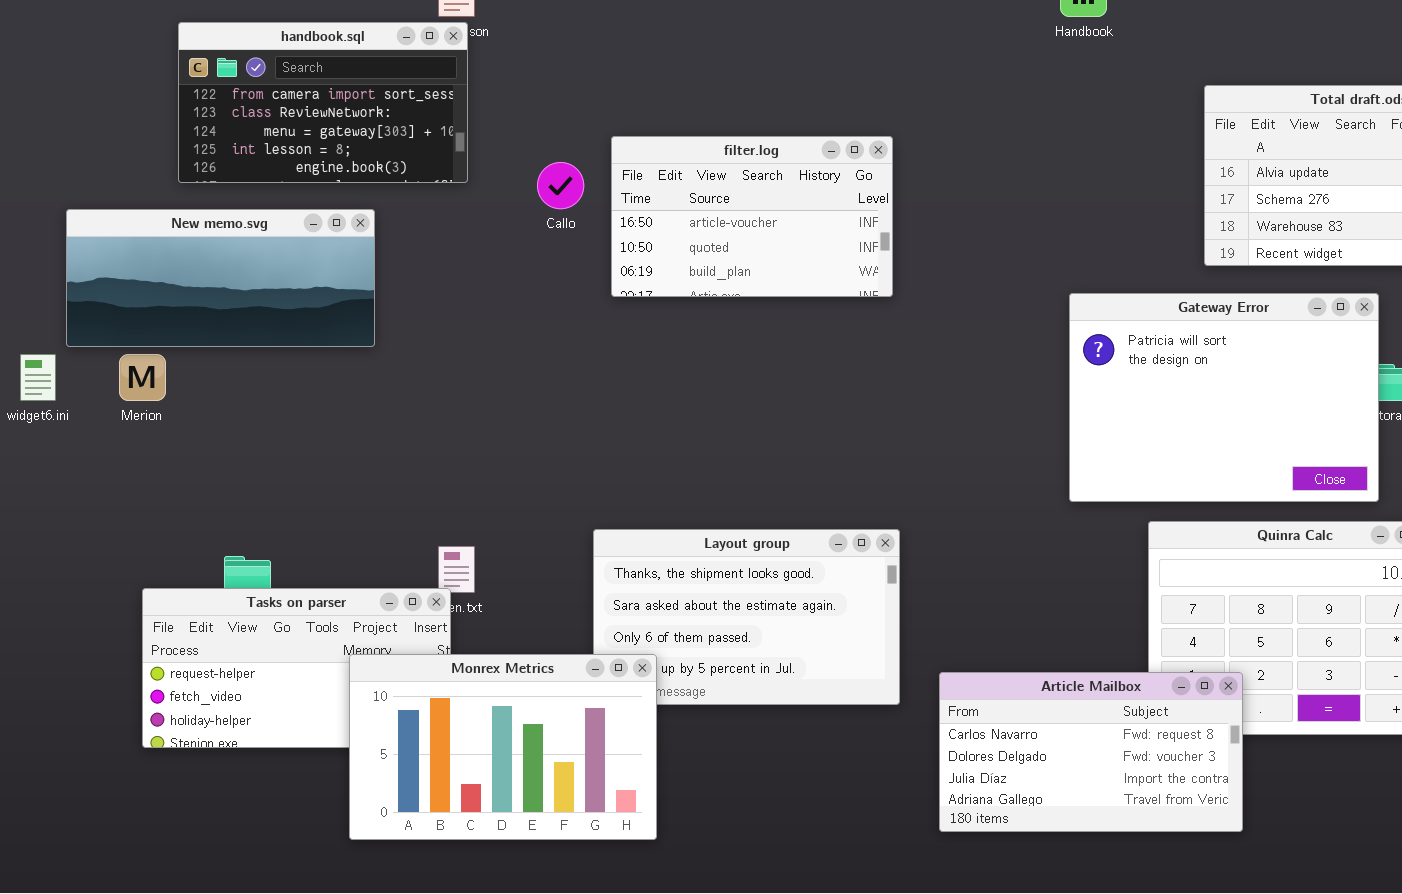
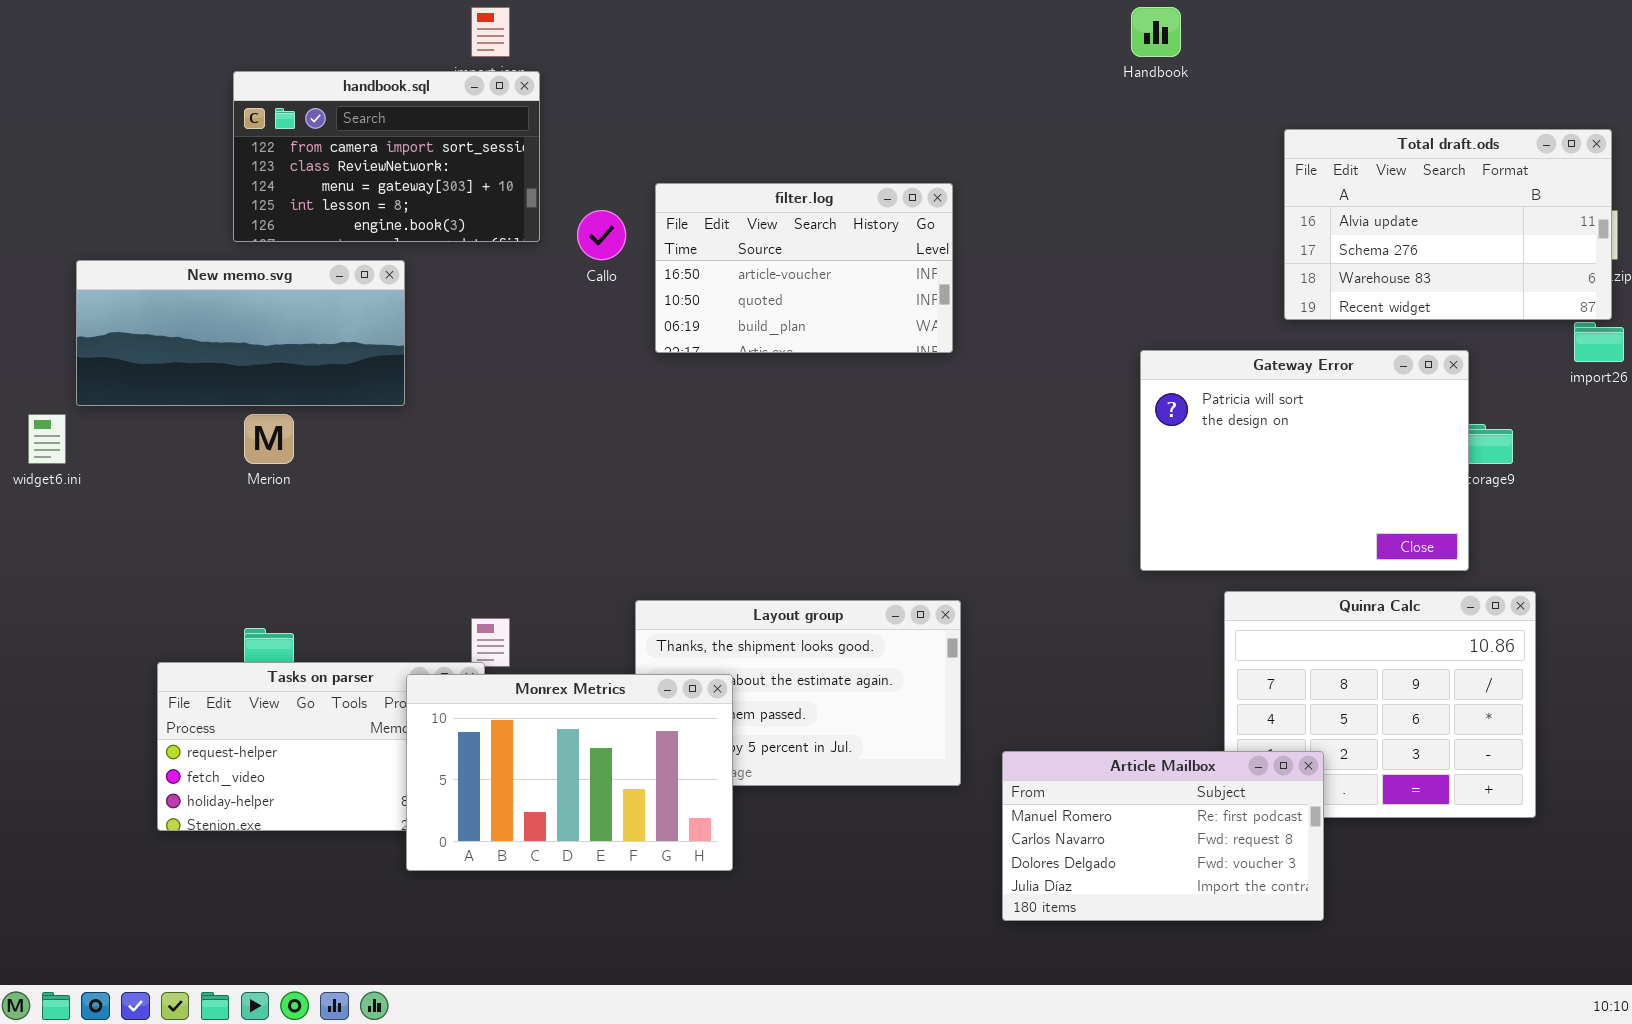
handbook.sql: [178,22,468,183] -> [233,71,540,242], moved
Merion: [119,354,166,401] -> [244,414,294,464], moved
Monrex Metrics: [349,654,657,840] -> [406,674,733,871], moved
Article Mailbox: [939,672,1243,832] -> [1002,751,1324,921], scrolled up 1 row

